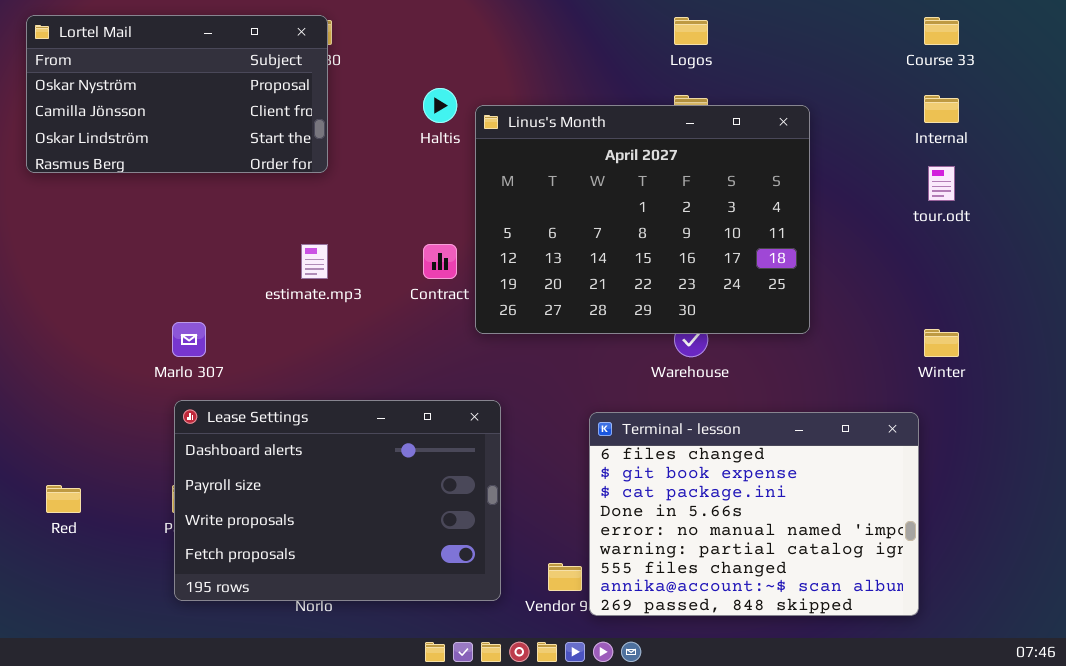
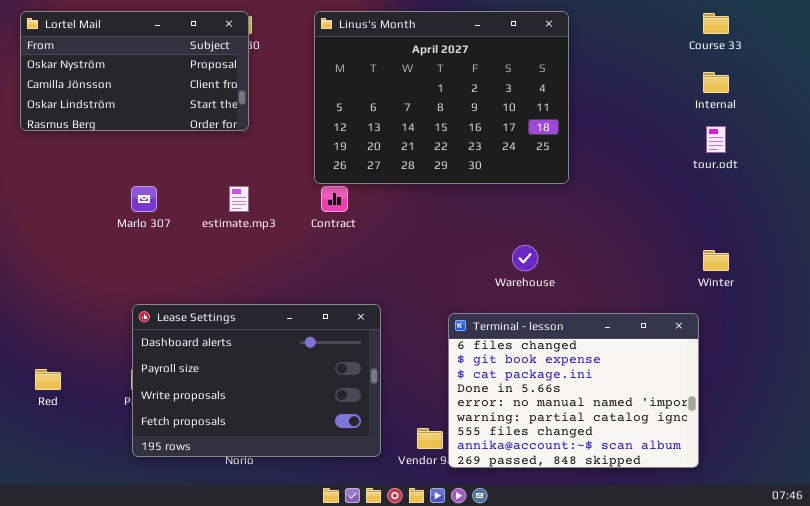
Linus's Month: [475,105,810,334] -> [314,11,569,184], moved
Marlo 307: [172,322,206,357] -> [131,186,157,212], moved

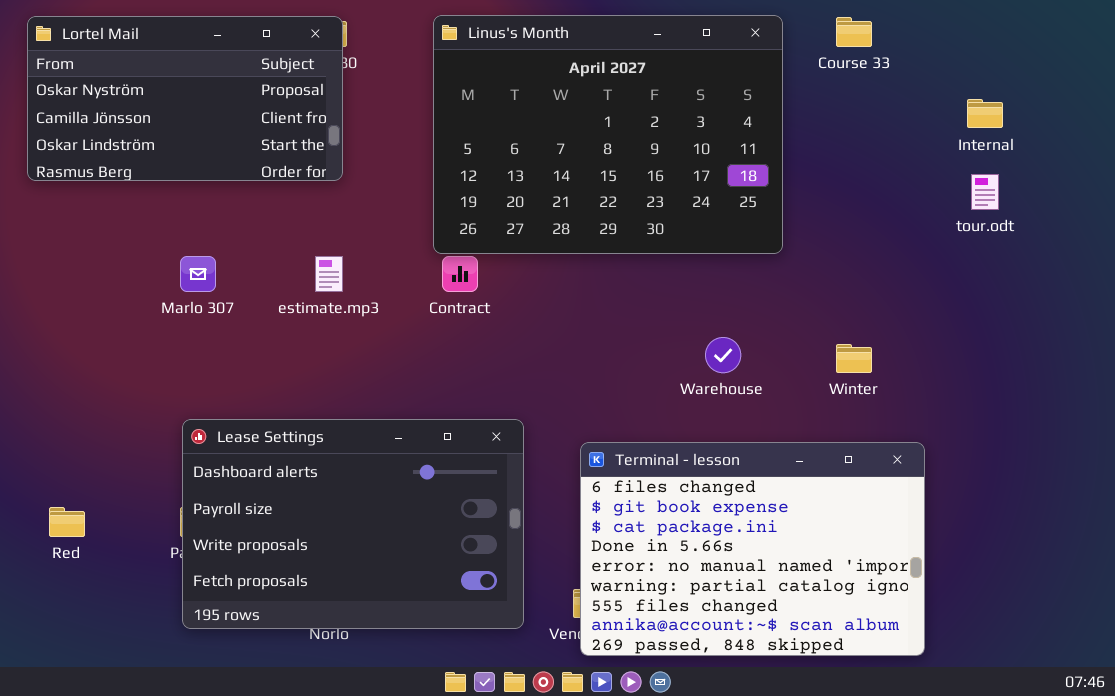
Course 33: [703,13,729,34] -> [836,17,872,47], moved
Winter: [703,250,729,271] -> [836,344,872,373], moved
Terminal - lesson: [448,313,699,468] -> [580,442,925,656], moved

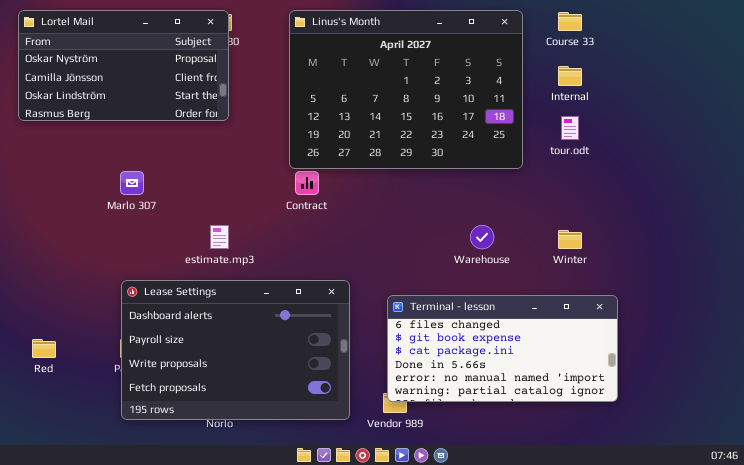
Internal: [967,99,1003,128] -> [558,66,582,86], moved
tour.odt: [971,174,999,210] -> [561,116,579,140], moved
estimate.mp3: [315,256,343,292] -> [210,225,229,249], moved
Terminal - lesson: [580,442,925,656] -> [387,295,618,402], resized

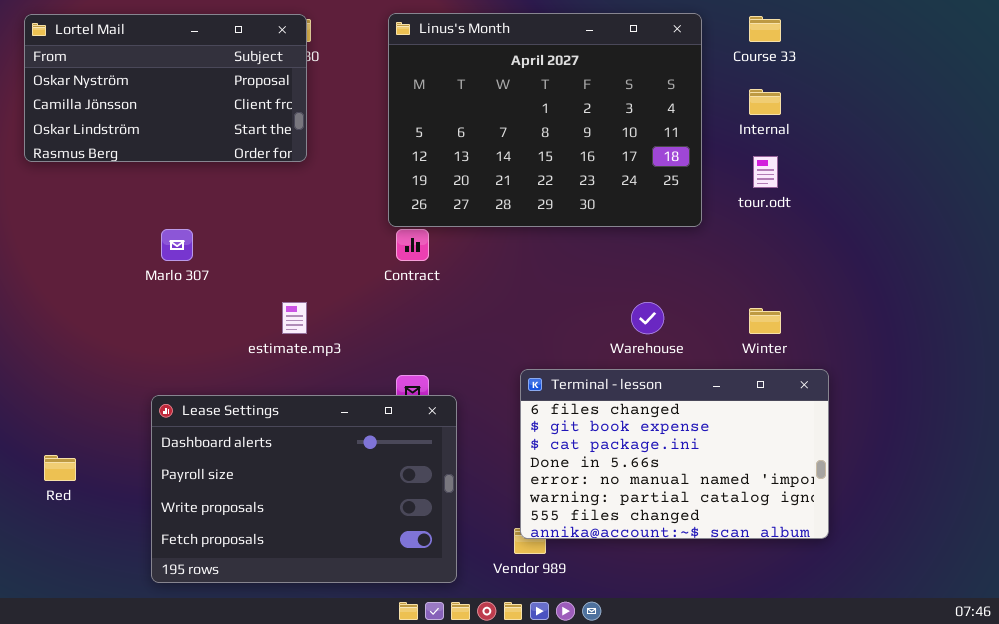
Lease Settings: [121,280,350,420] -> [151,395,457,583], moved
Terminal - lesson: [387,295,618,402] -> [520,369,829,539], resized

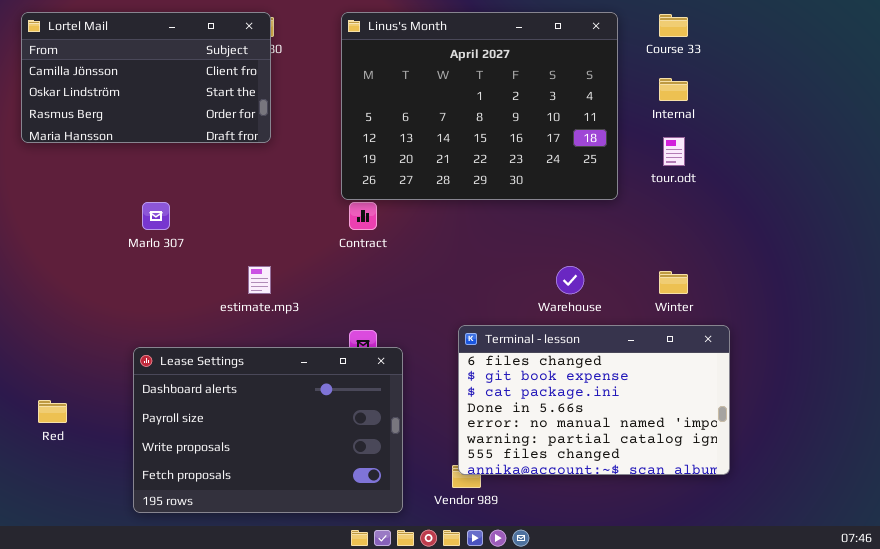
Lortel Mail: [24,14,307,162] -> [21,12,271,143], scrolled down 1 row

